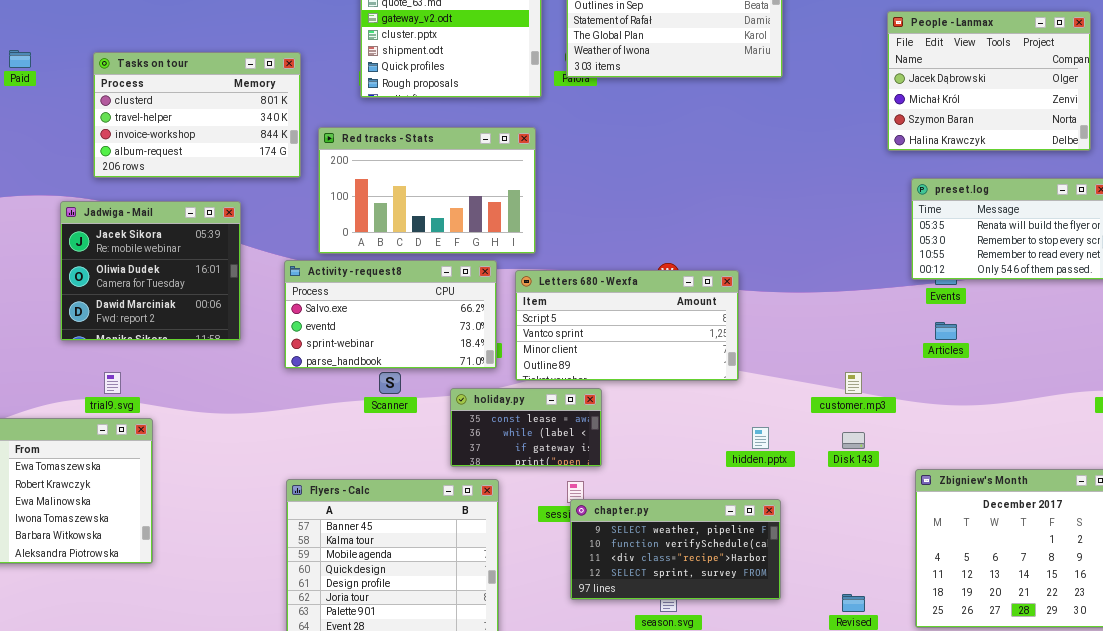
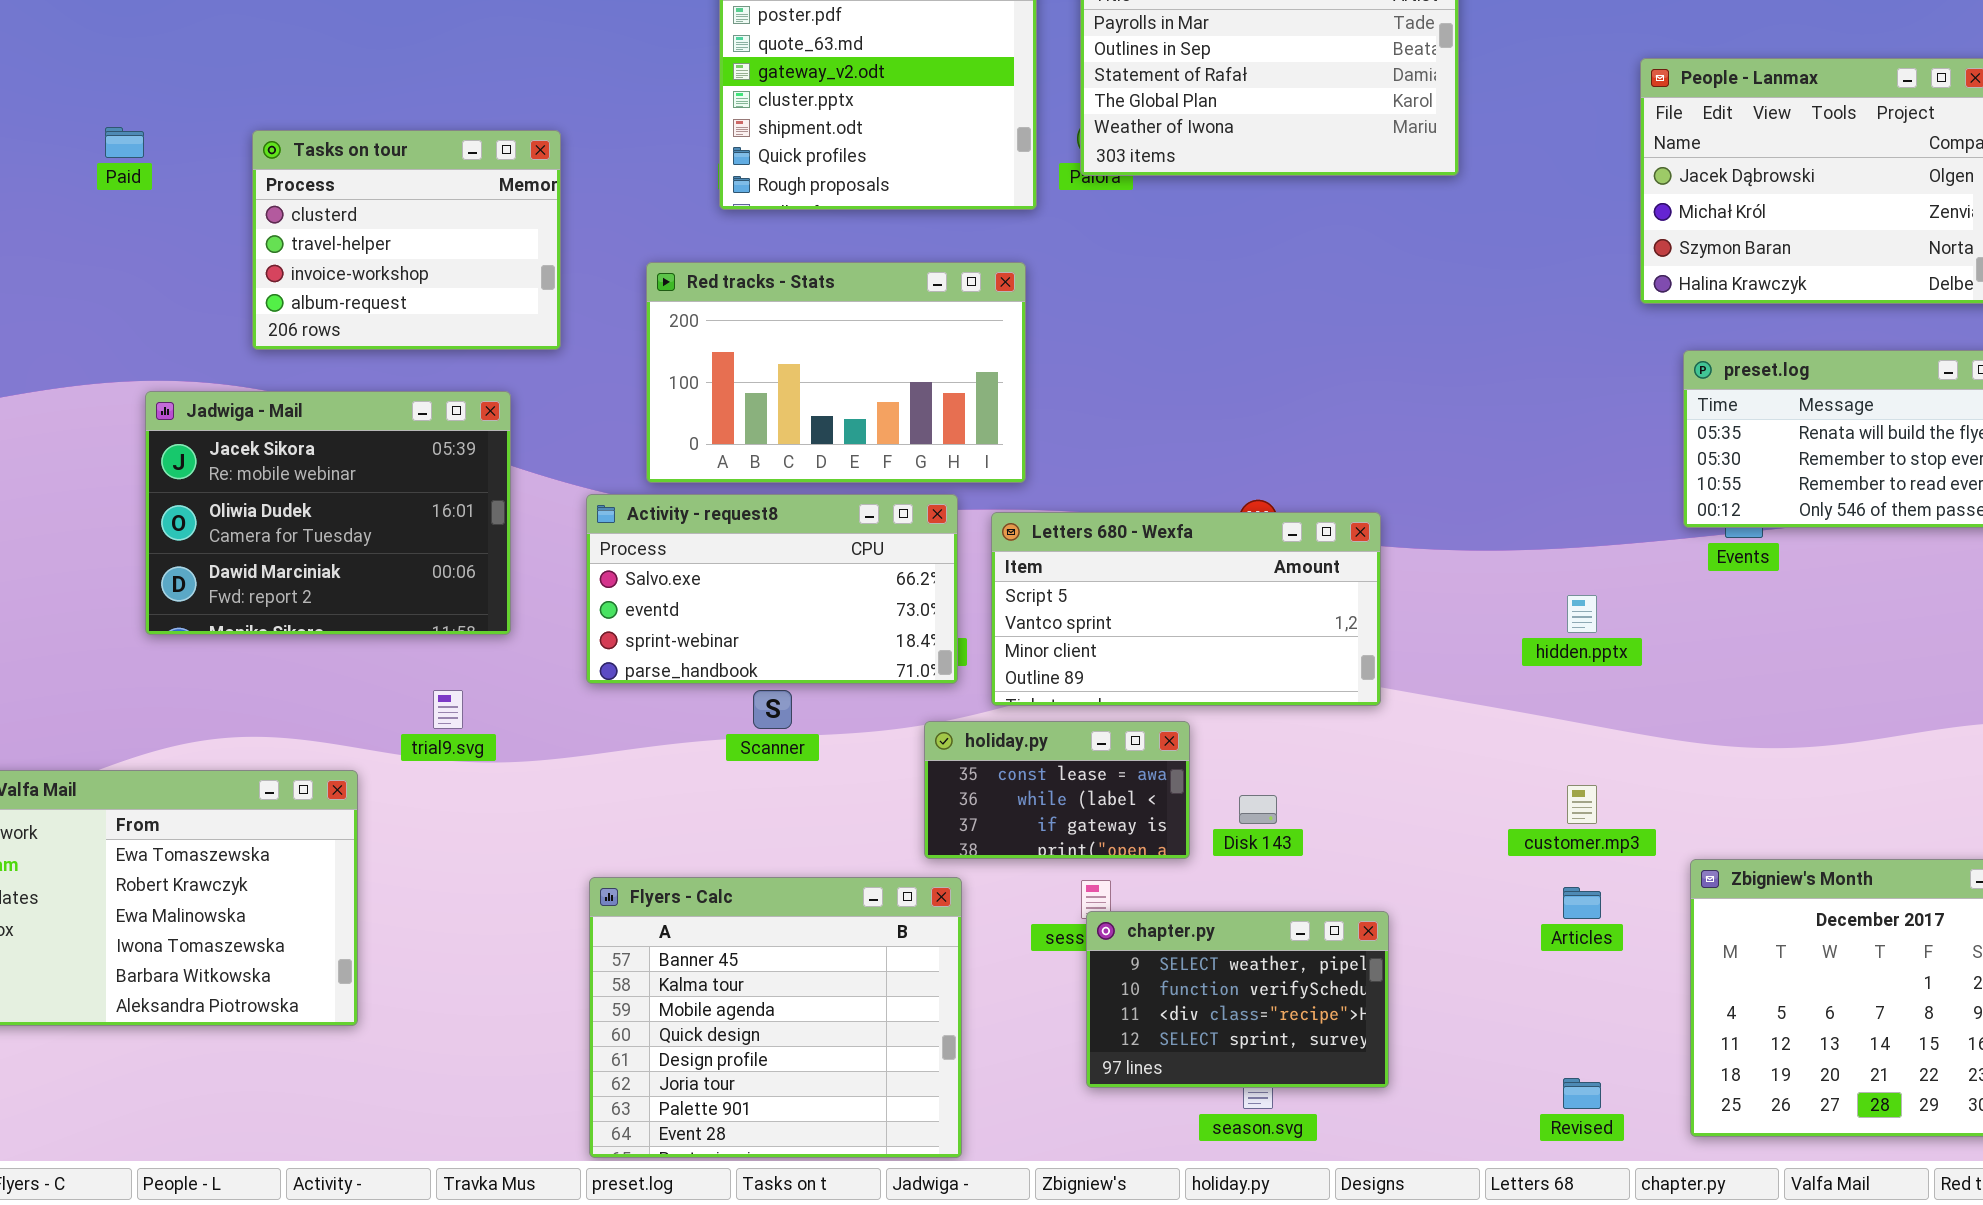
Tasks on tour: [93,52,301,178] -> [252,130,561,350], resized
Jadwiga - Mail: [60,201,241,341] -> [145,391,511,635], resized
Articles: [935,322,957,340] -> [1563,887,1601,919], moved
trial9.svg: [104,372,121,394] -> [433,690,463,729], moved
customer.mp3: [845,372,862,394] -> [1567,785,1597,824], moved
holiday.py: [450,388,602,467] -> [924,721,1190,859], moved
hidden.pptx: [752,427,769,449] -> [1567,595,1597,633], moved
Disk 143: [842,432,865,449] -> [1239,795,1277,824], moved
chapter.py: [570,499,781,600] -> [1086,911,1389,1088], resized

